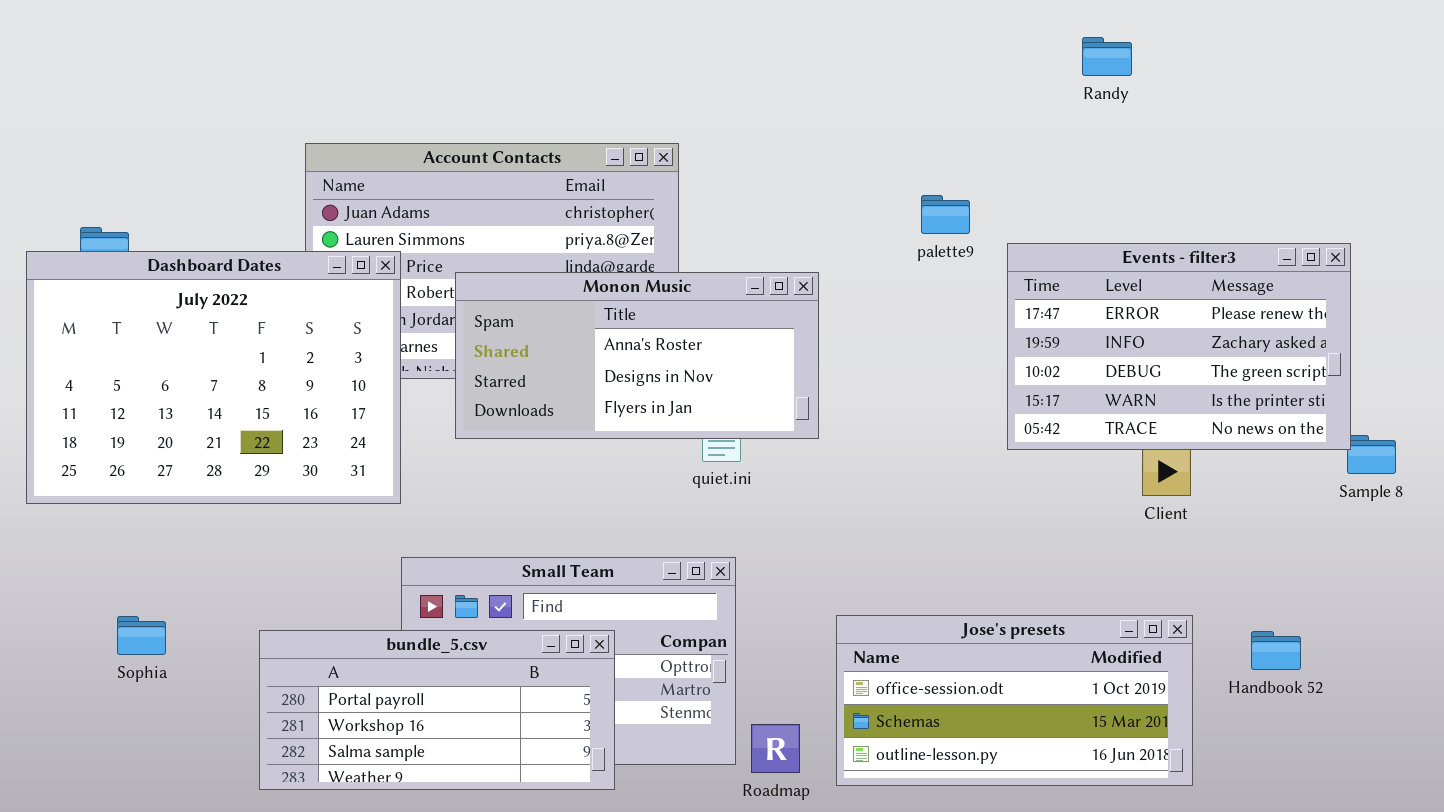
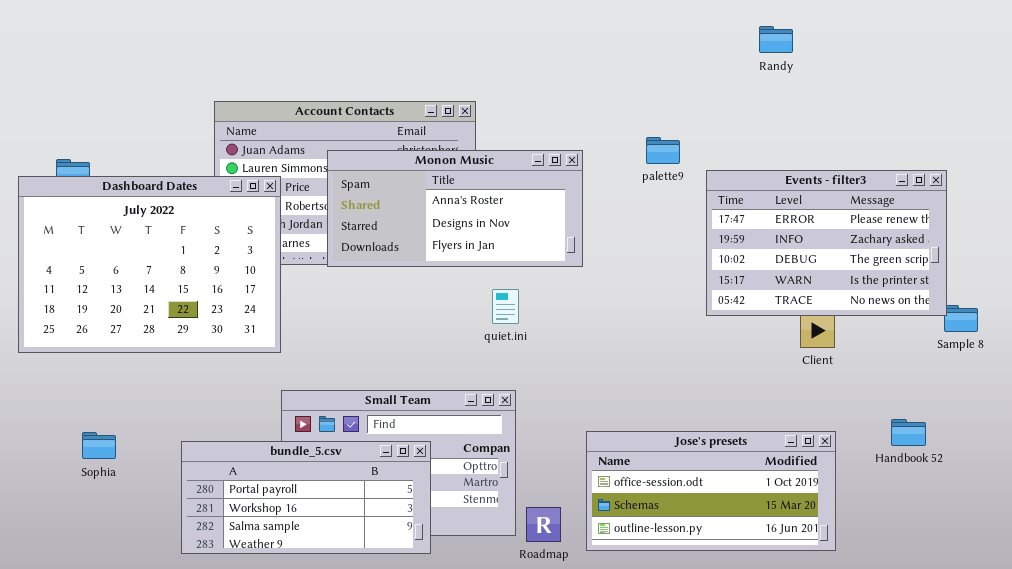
Monon Music: [455,272,819,439] -> [327,150,583,267], moved
Handbook 52: [1251,631,1301,670] -> [891,419,926,446], moved

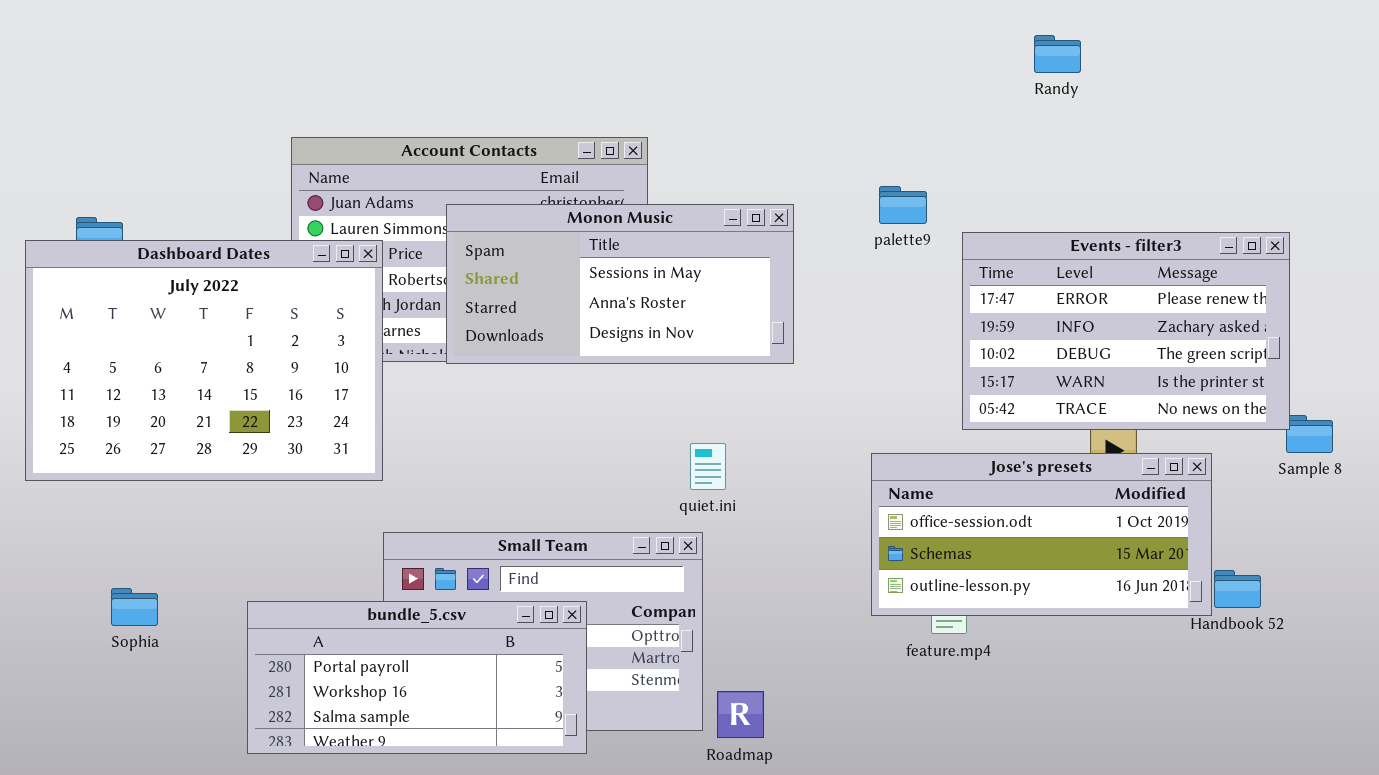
Monon Music: [327,150,583,267] -> [446,204,794,364], scrolled up 1 row
quiet.ini: [492,289,519,324] -> [690,443,726,490], moved
Jose's presets: [586,431,836,551] -> [871,453,1212,616], moved

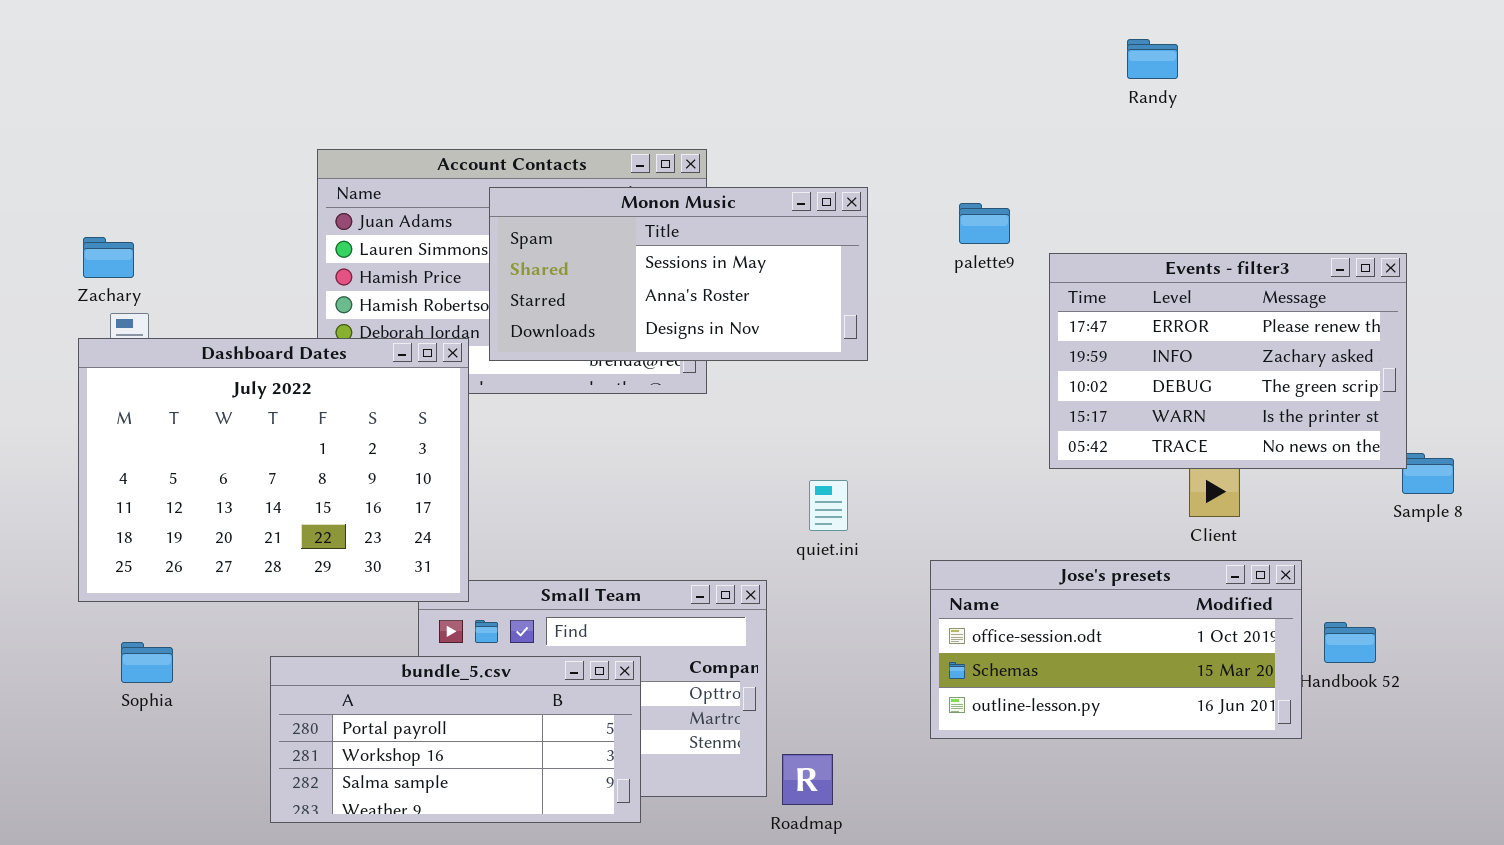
Monon Music: [446,204,794,364] -> [489,187,868,361], moved
Dashboard Dates: [25,240,383,481] -> [78,338,469,602], moved
quiet.ini: [690,443,726,490] -> [809,480,848,531], moved
Jose's presets: [871,453,1212,616] -> [930,560,1302,739], moved

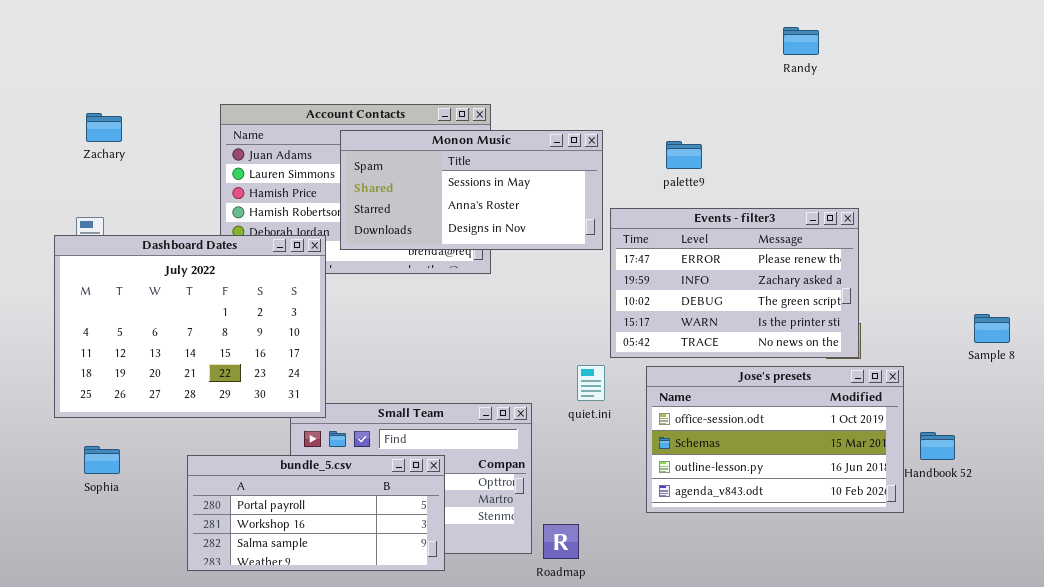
Zachary: [83,237,134,278] -> [86,113,122,142], moved
Events - filter3: [1049,253,1407,469] -> [610,208,859,358], moved
quiet.ini: [809,480,848,531] -> [577,365,605,401], moved
Jose's presets: [930,560,1302,739] -> [646,366,904,513], resized

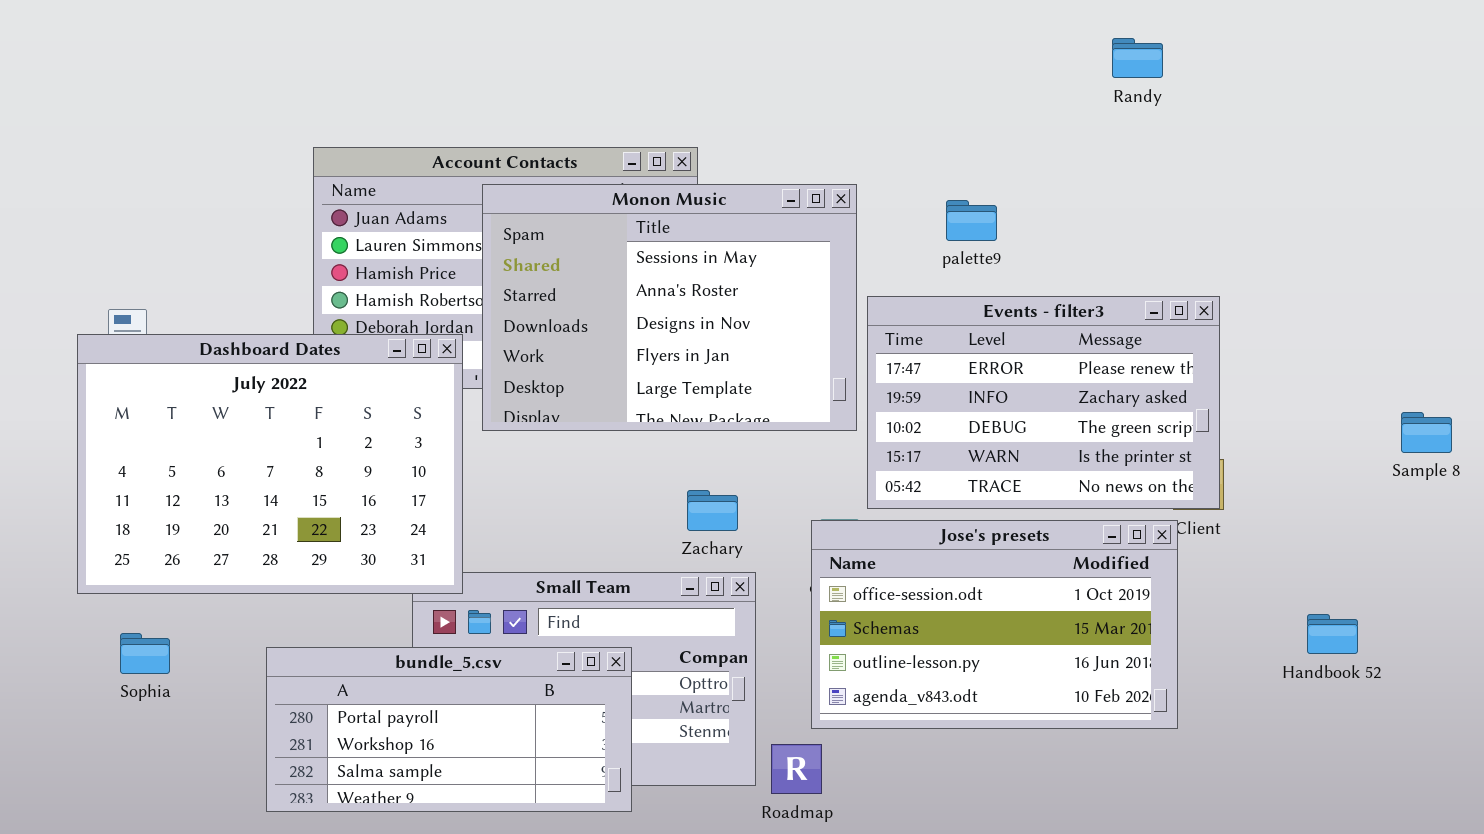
Zachary: [86,113,122,142] -> [687,490,738,531], moved
Monon Music: [340,130,603,250] -> [482,184,857,431], resized
Sample 8: [974,314,1010,343] -> [1401,412,1452,453], moved
Jose's presets: [646,366,904,513] -> [811,520,1178,729], moved

